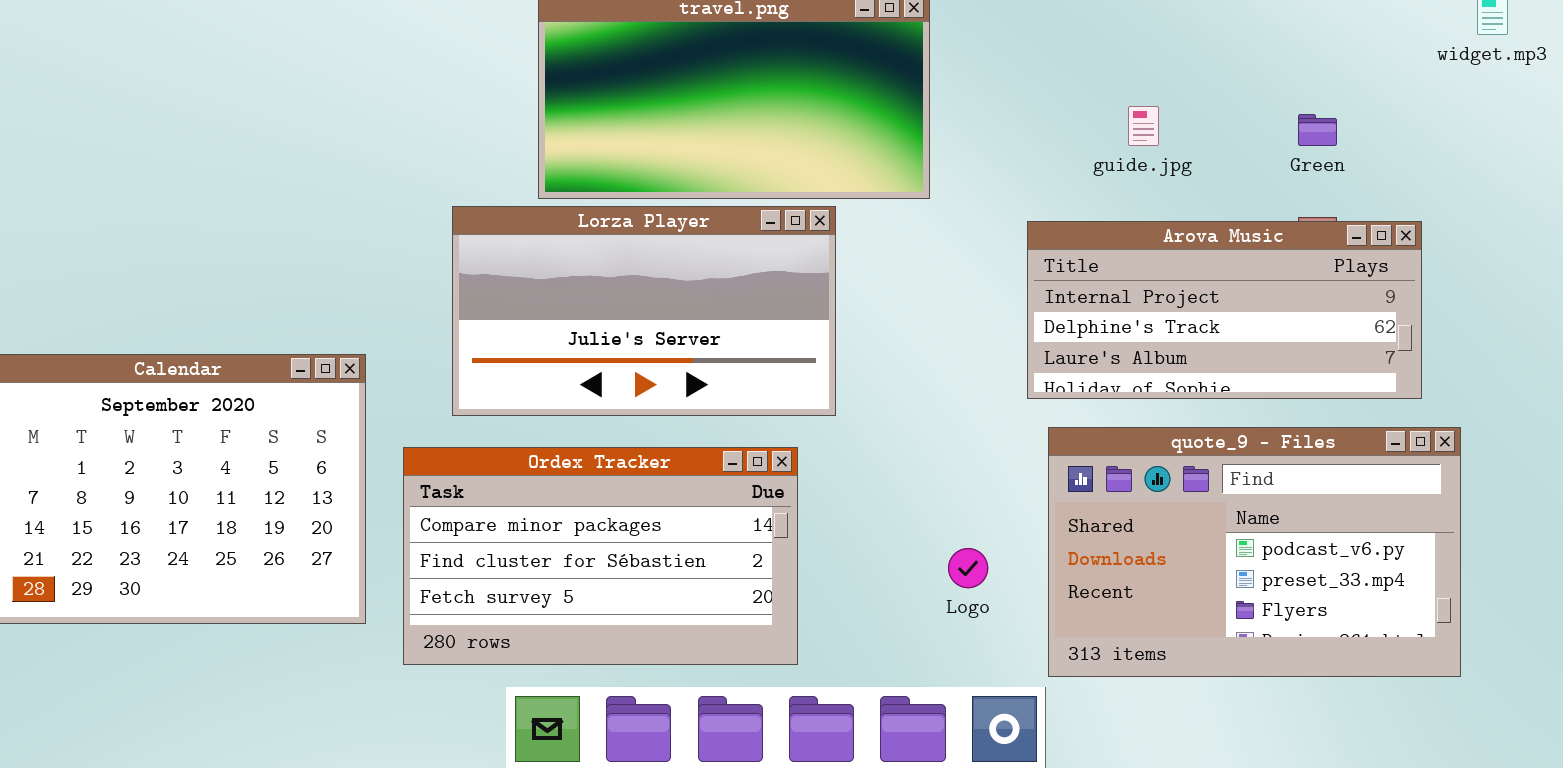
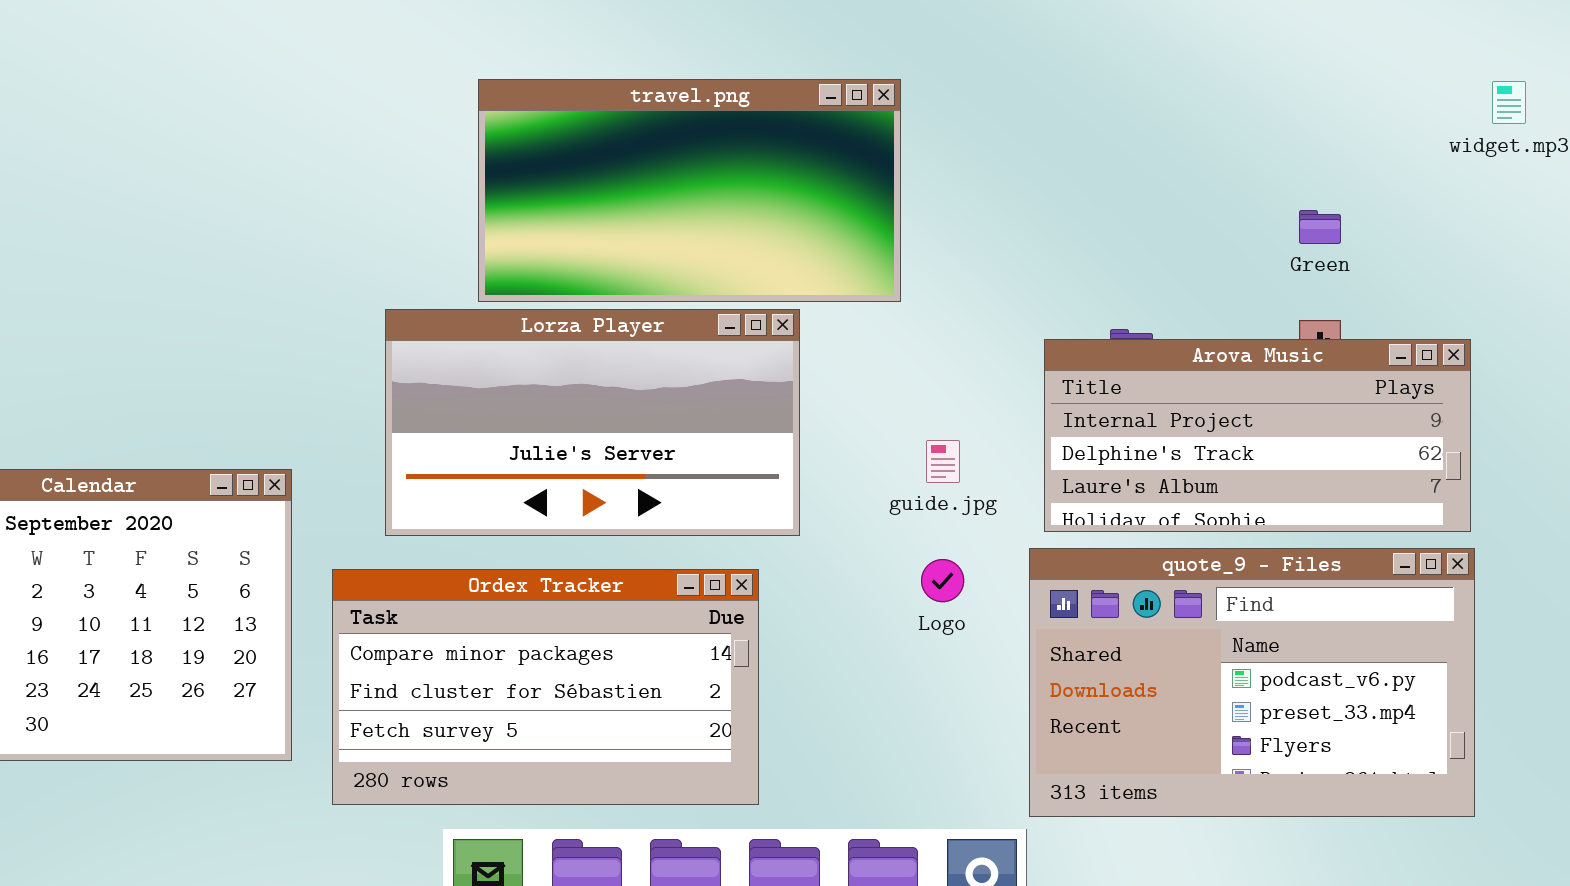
guide.jpg: [1128,106,1159,146] -> [926,440,960,483], moved
Arova Music: [1027,221,1422,399] -> [1044,339,1471,532], moved
Logo: [948,548,988,588] -> [921,559,964,602], moved

